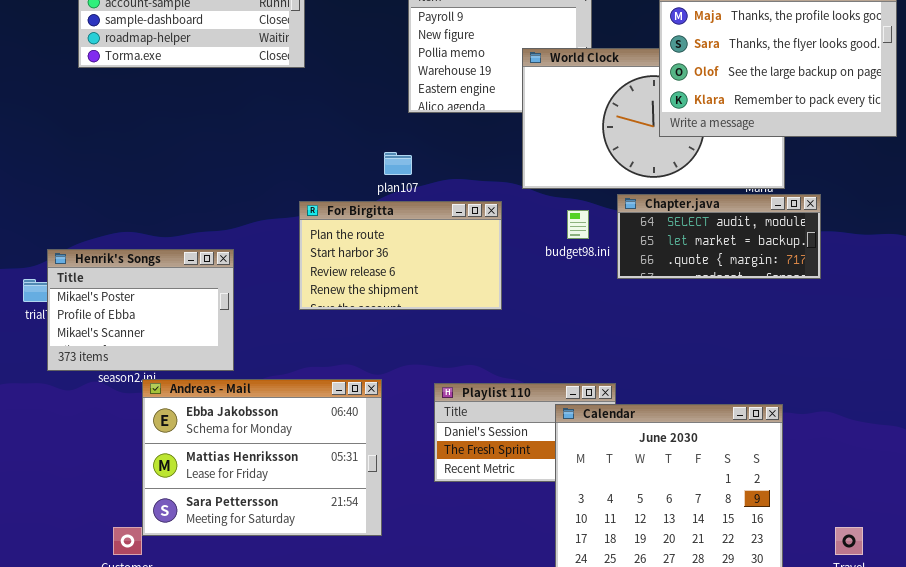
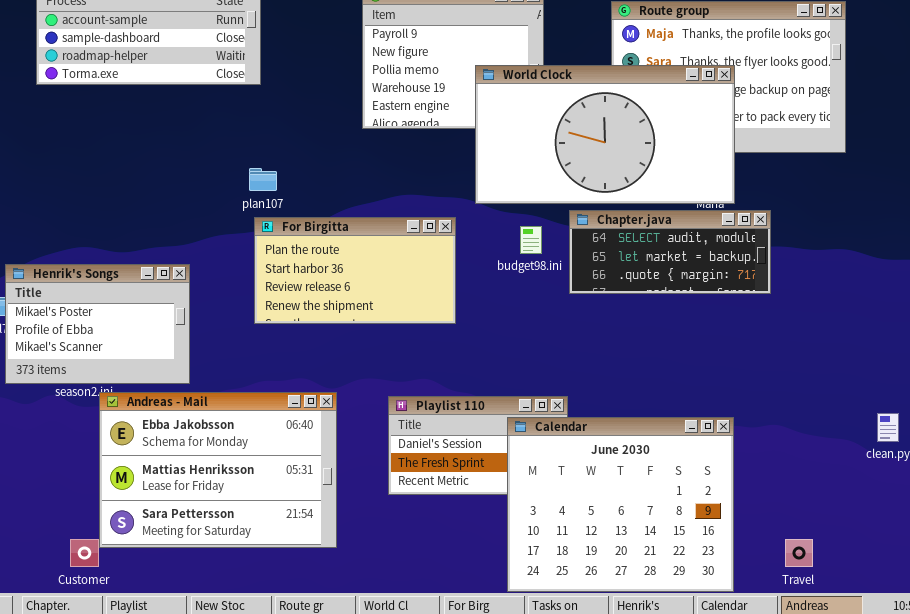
World Clock: [522,48,785,189] -> [475,65,735,204], raised
plan107: [384,152,412,175] -> [249,168,277,191], moved

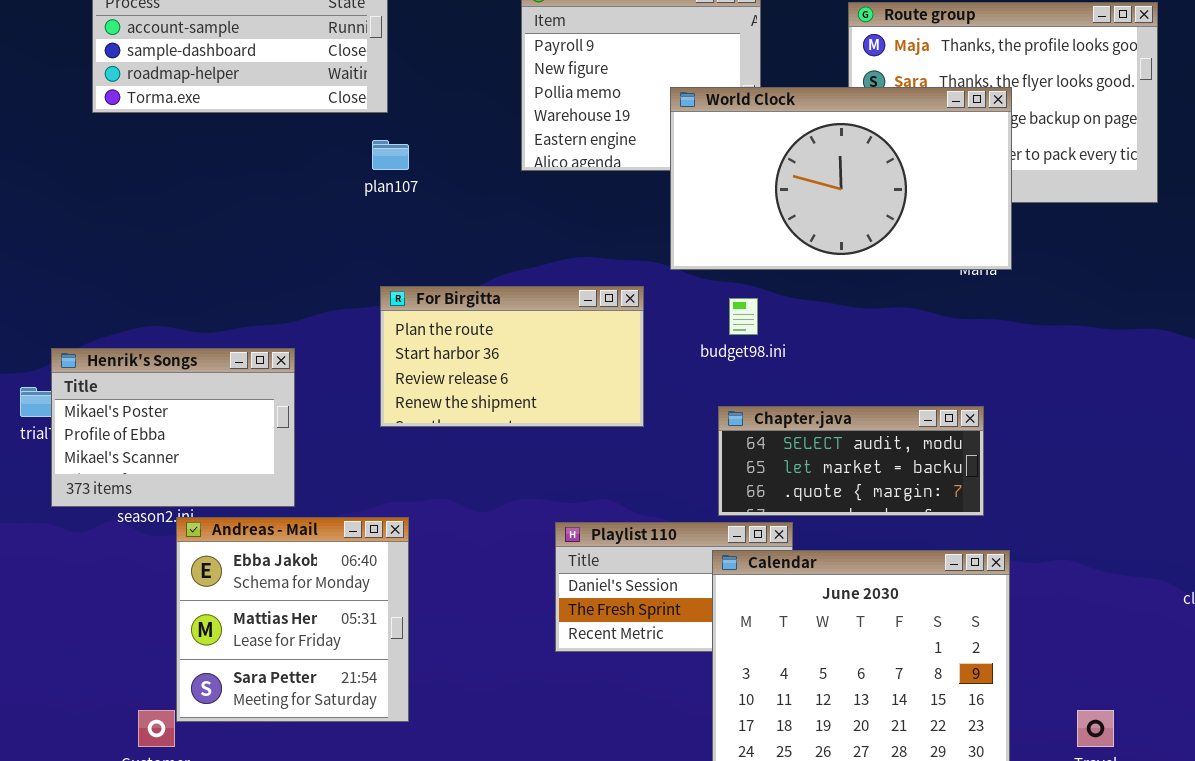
plan107: [249,168,277,191] -> [372,140,409,170], moved
Chapter.java: [569,210,771,294] -> [718,406,984,516], moved
Andreas - Mail: [99,392,337,548] -> [176,517,409,722], resized

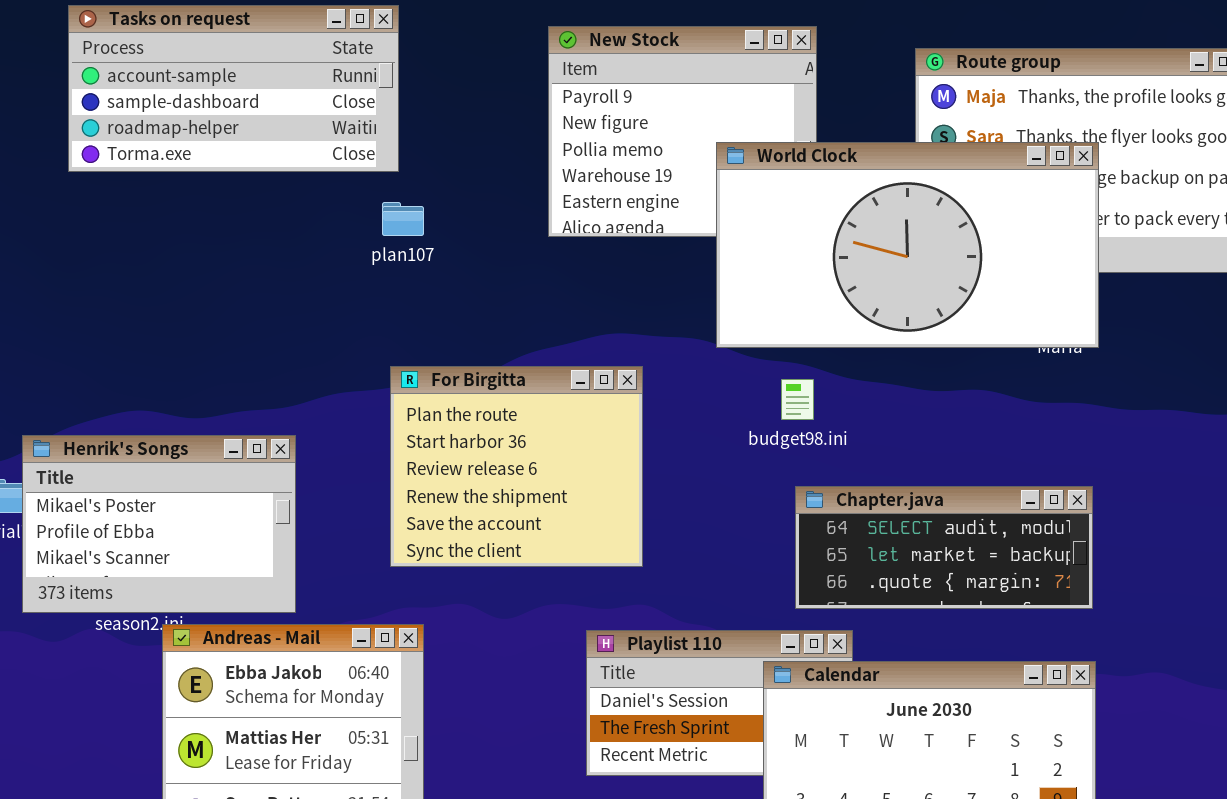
For Birgitta: [380,286,644,427] -> [390,366,643,567], resized
Chapter.java: [718,406,984,516] -> [795,486,1093,609], moved

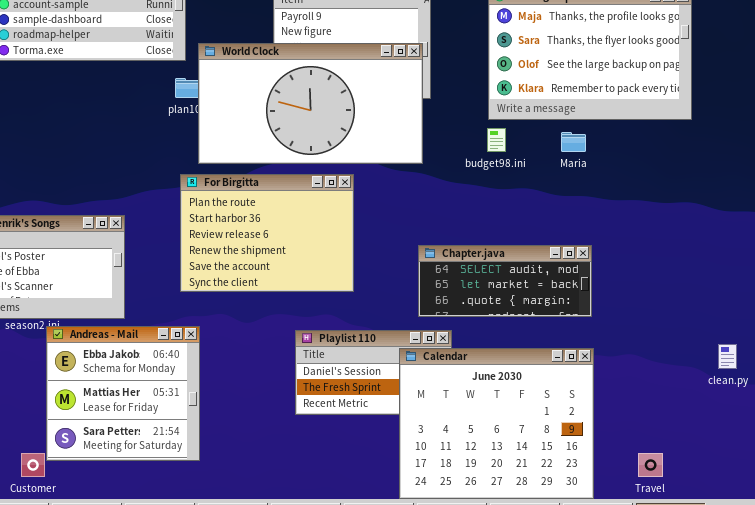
World Clock: [716,142,1099,348] -> [198,43,423,164], moved
For Birgitta: [390,366,643,567] -> [180,174,354,292], resized
budget98.ini: [781,379,814,420] -> [487,128,506,152], moved

